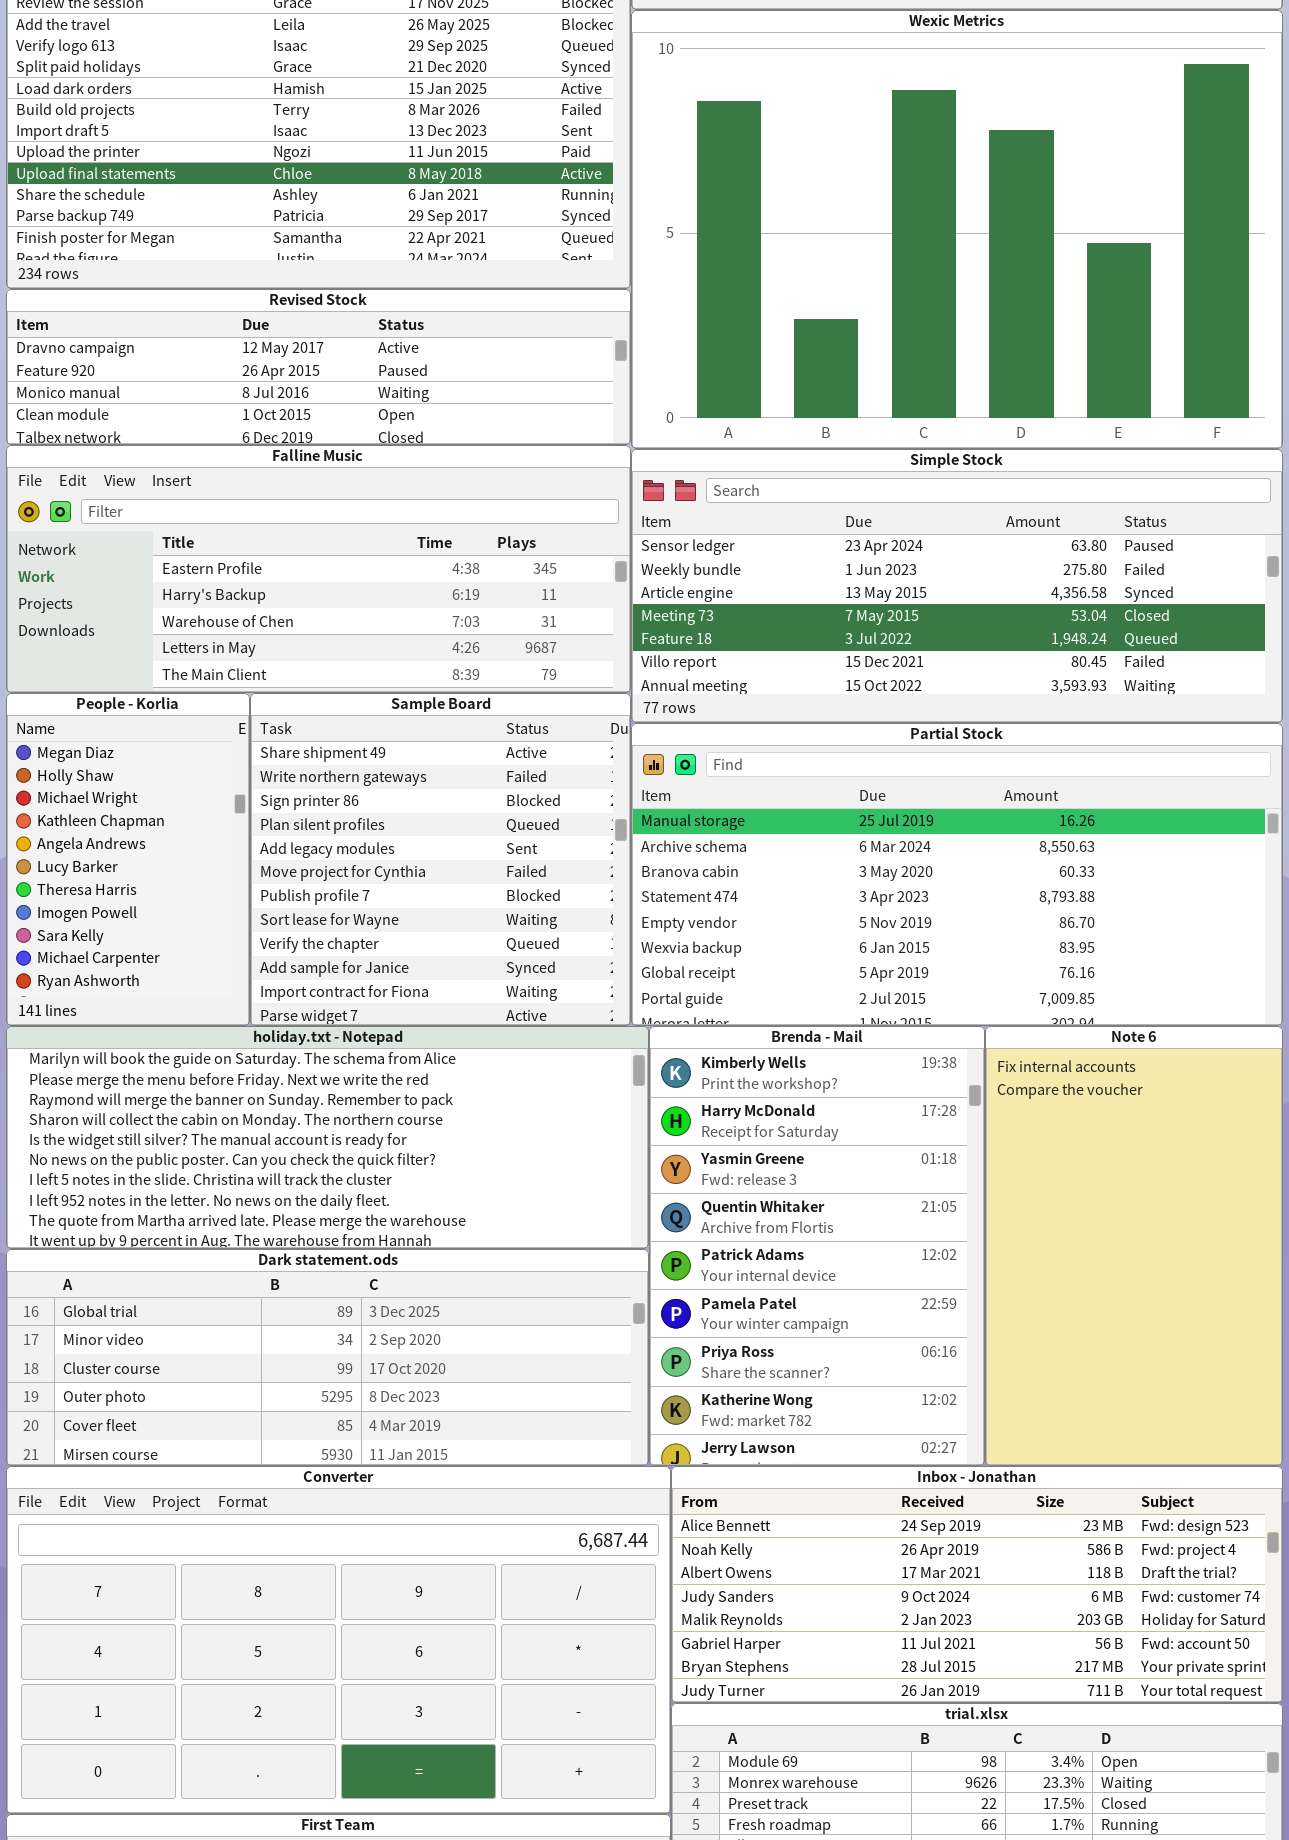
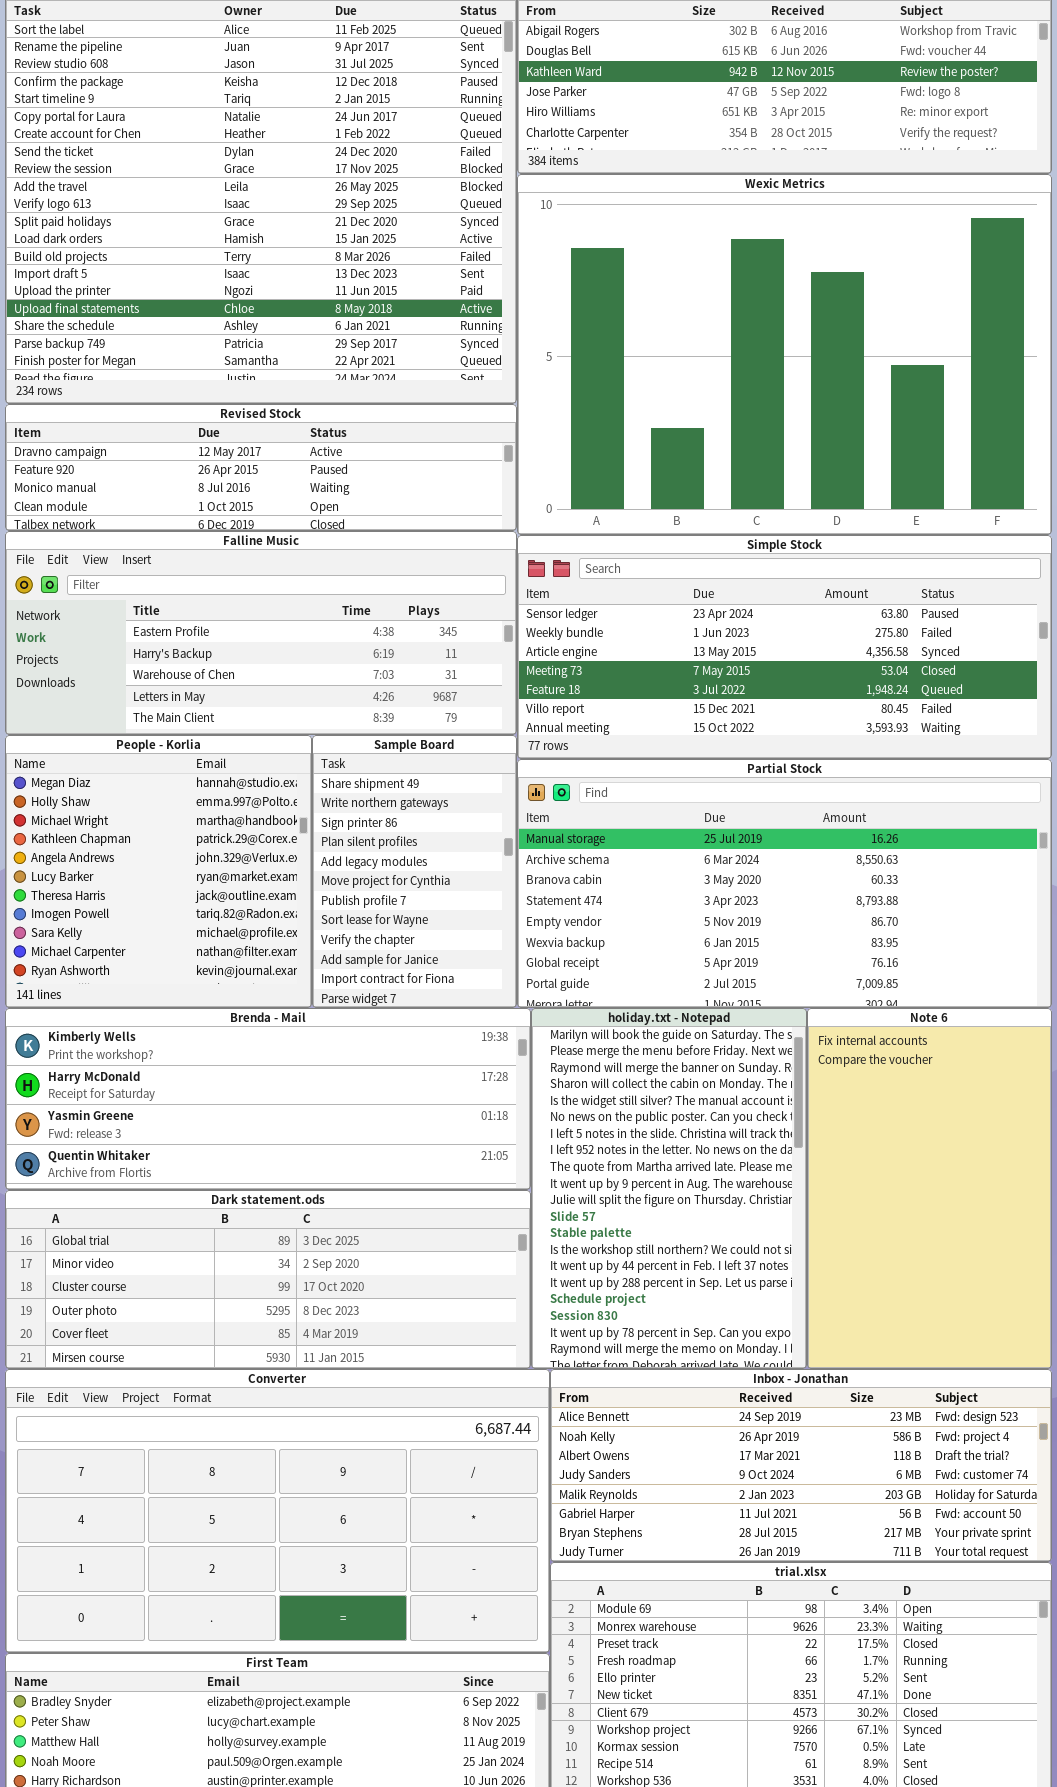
People - Korlia: [6,693,250,1026] -> [5,735,312,1008], resized
Sample Board: [250,693,631,1026] -> [312,735,517,1008], resized
holiday.txt - Notepad: [6,1026,649,1249] -> [531,1008,807,1369], moved, resized
Brenda - Mail: [649,1026,985,1466] -> [5,1008,531,1190], moved, resized

